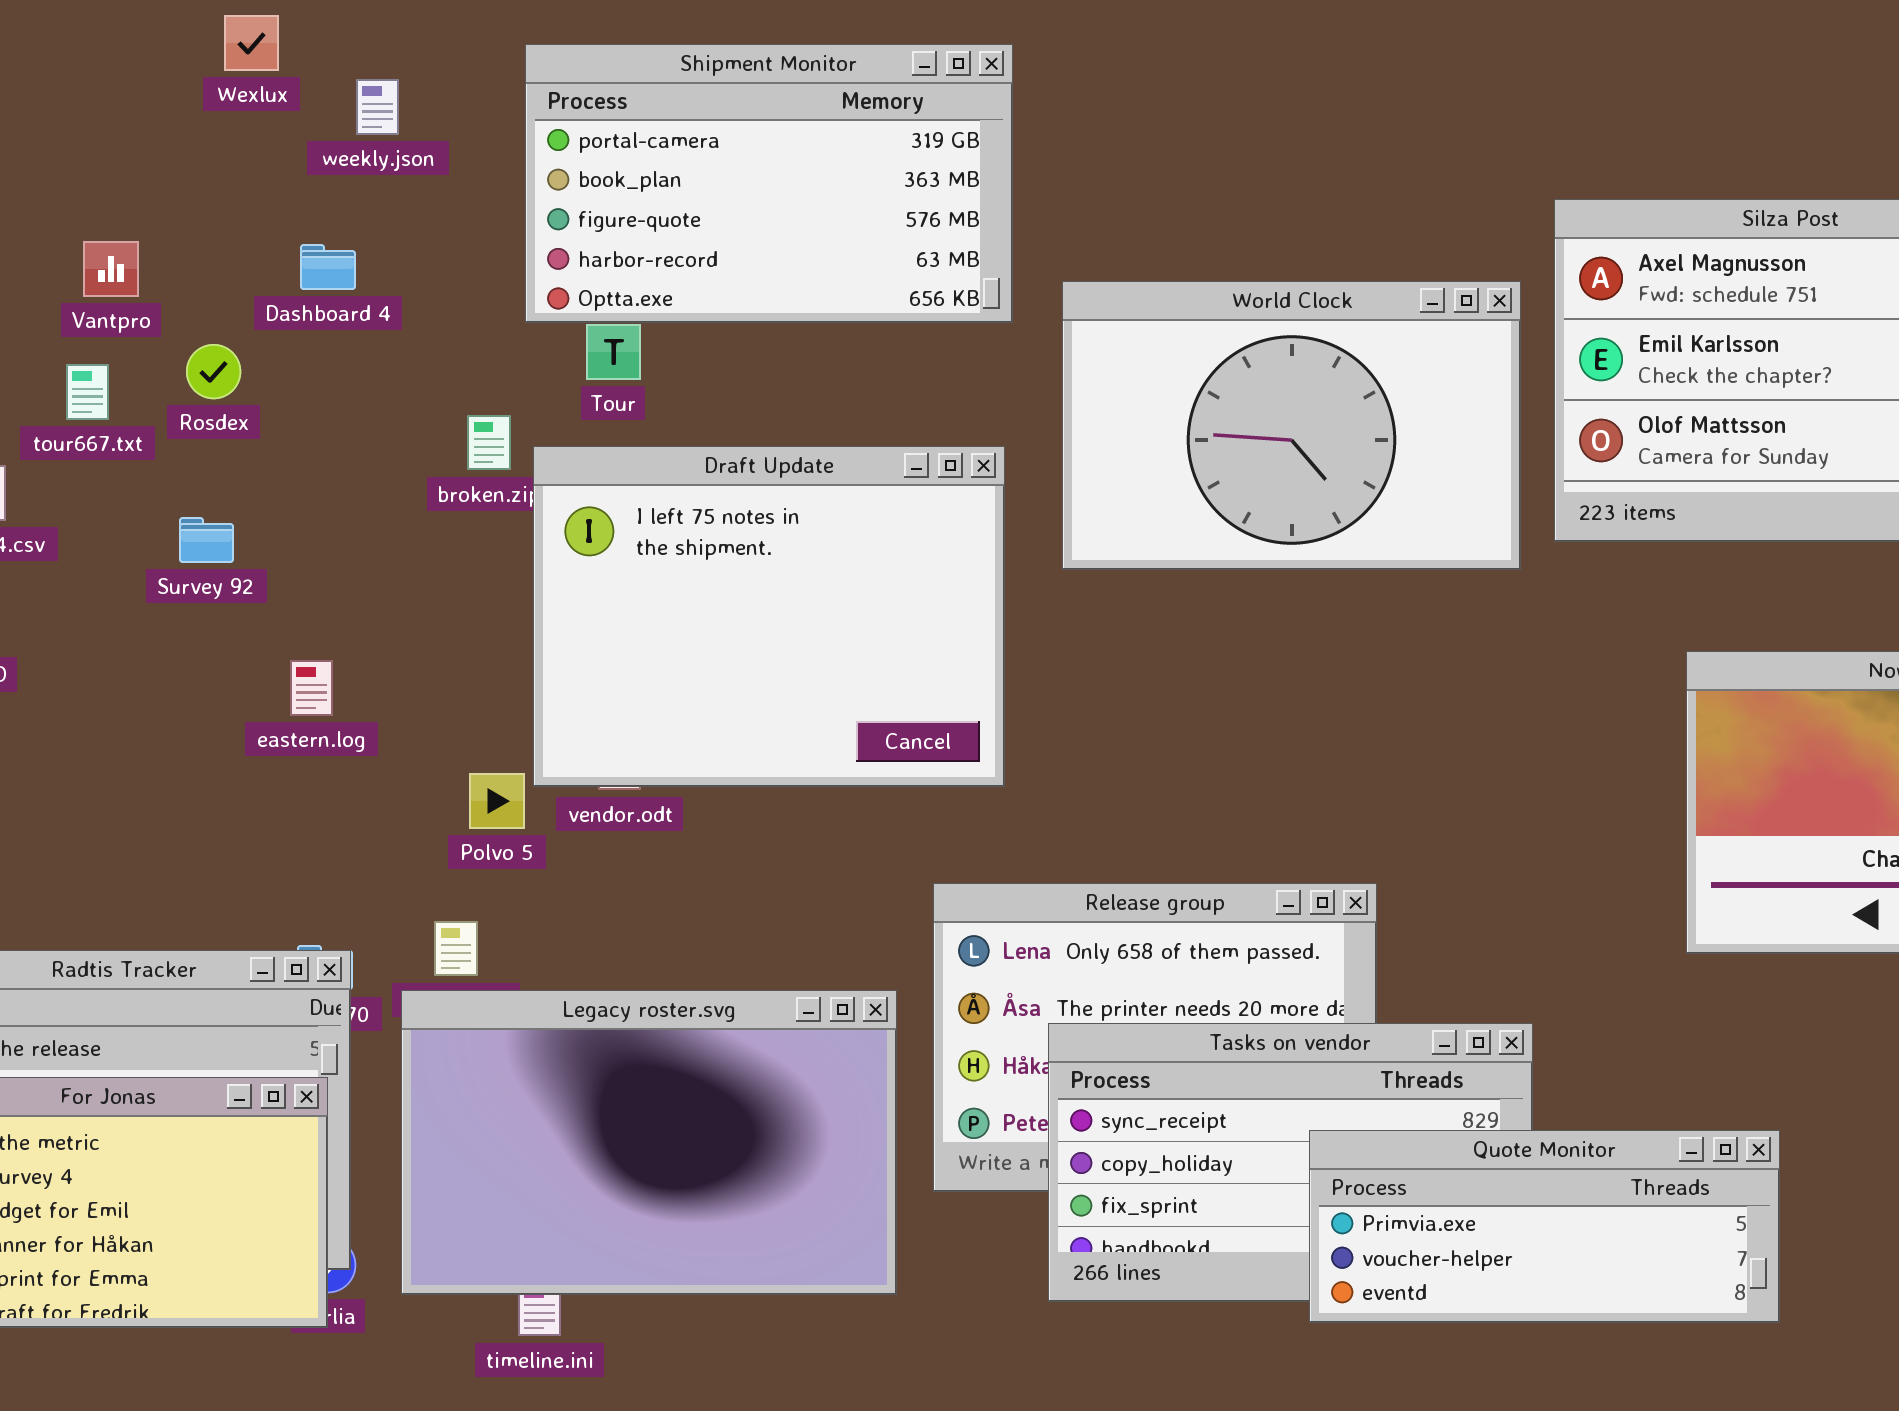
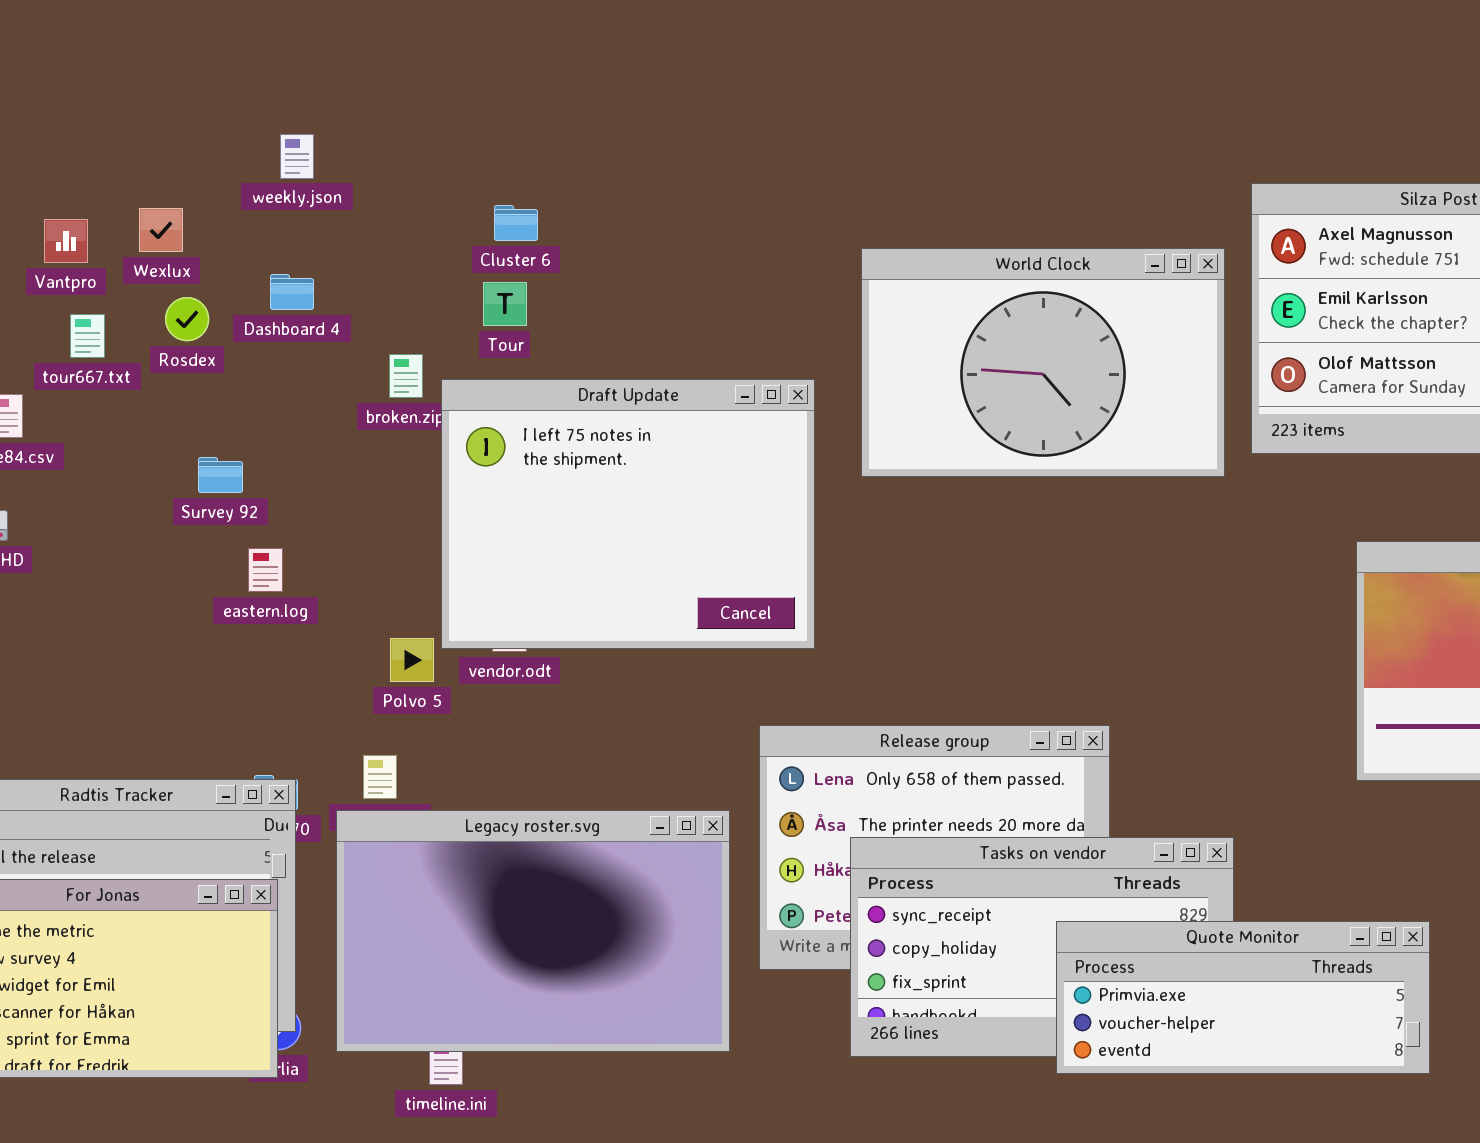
Wexlux: [224,15,279,71] -> [139,208,183,252], moved
Shipment Monitor: [525,44,1013,323] -> none, closed
weekly.json: [356,79,399,135] -> [280,134,314,179], moved
Vantpro: [83,241,139,297] -> [44,219,88,263], moved
Dashboard 4: [300,244,356,290] -> [270,274,314,310], moved
Survey 92: [179,517,234,563] -> [198,457,243,493], moved

